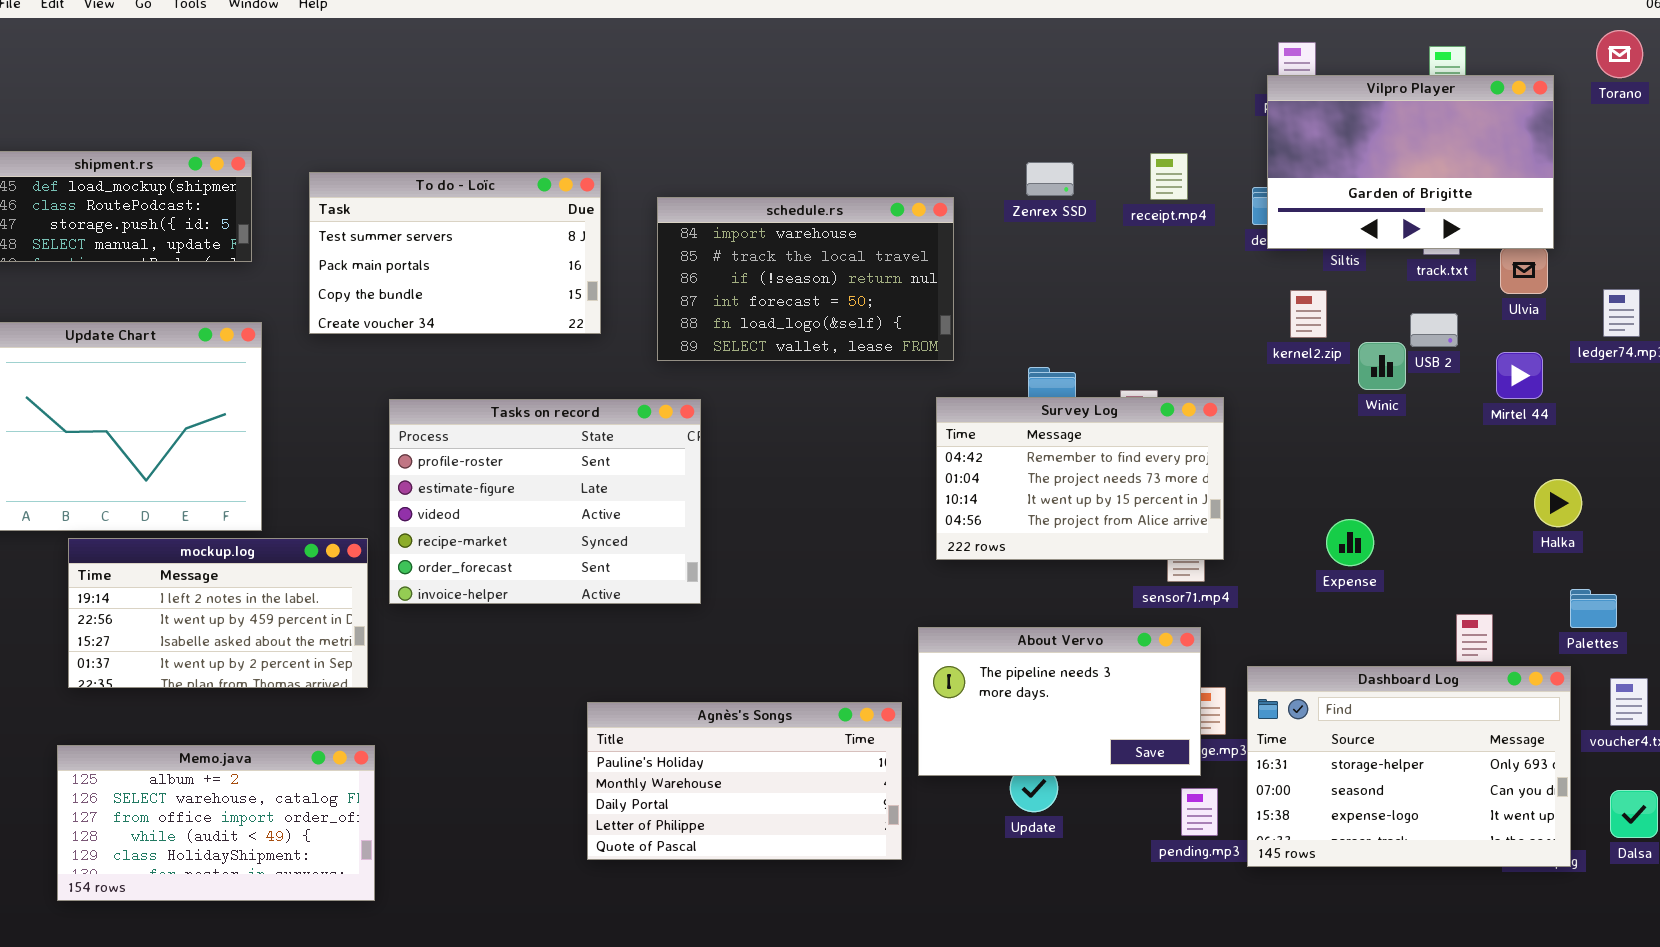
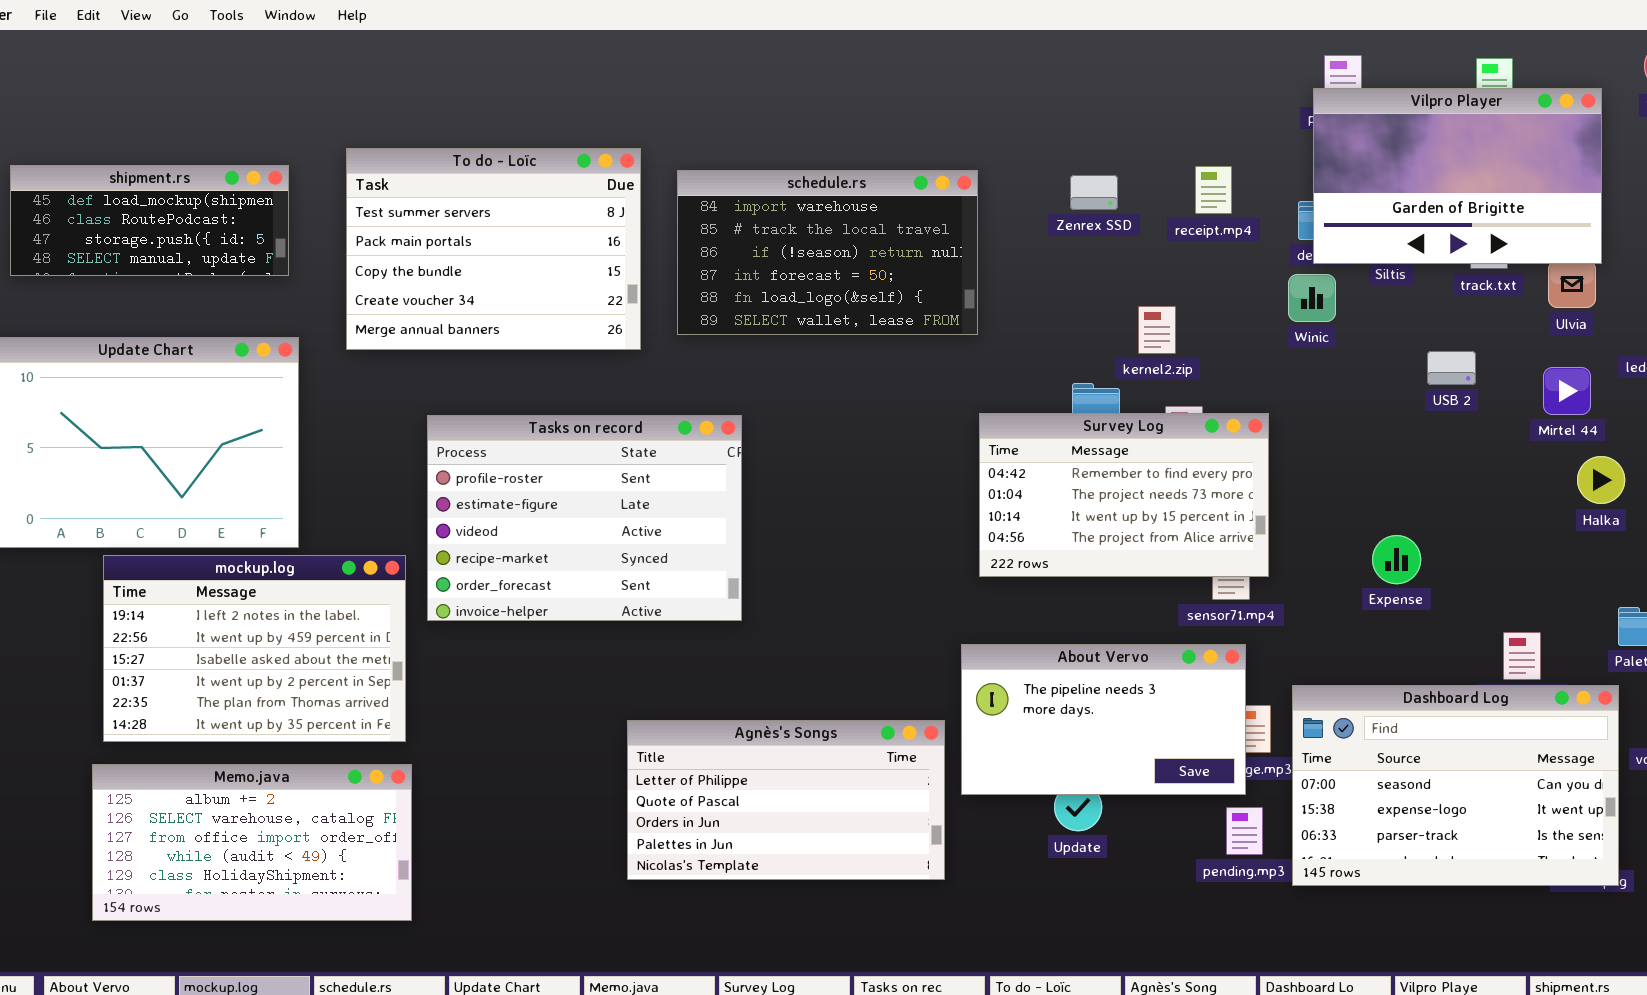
To do - Loïc: [309,172,601,334] -> [346,148,641,350], resized
schedule.rs: [657,197,954,361] -> [677,170,978,335], moved
kernel2.zip: [1290,290,1327,338] -> [1138,306,1176,354], moved
USB 2: [1410,313,1458,347] -> [1427,351,1476,385], moved
Winic: [1358,342,1406,390] -> [1288,274,1336,322], moved
Halka: [1534,479,1582,527] -> [1577,456,1625,504], moved
mockup.log: [68,538,368,688] -> [103,555,406,742], resized
Dashboard Log: [1247,666,1571,867] -> [1292,685,1619,886], scrolled down 1 row
Agnès's Songs: [587,702,902,860] -> [627,720,945,880], scrolled down 3 rows

